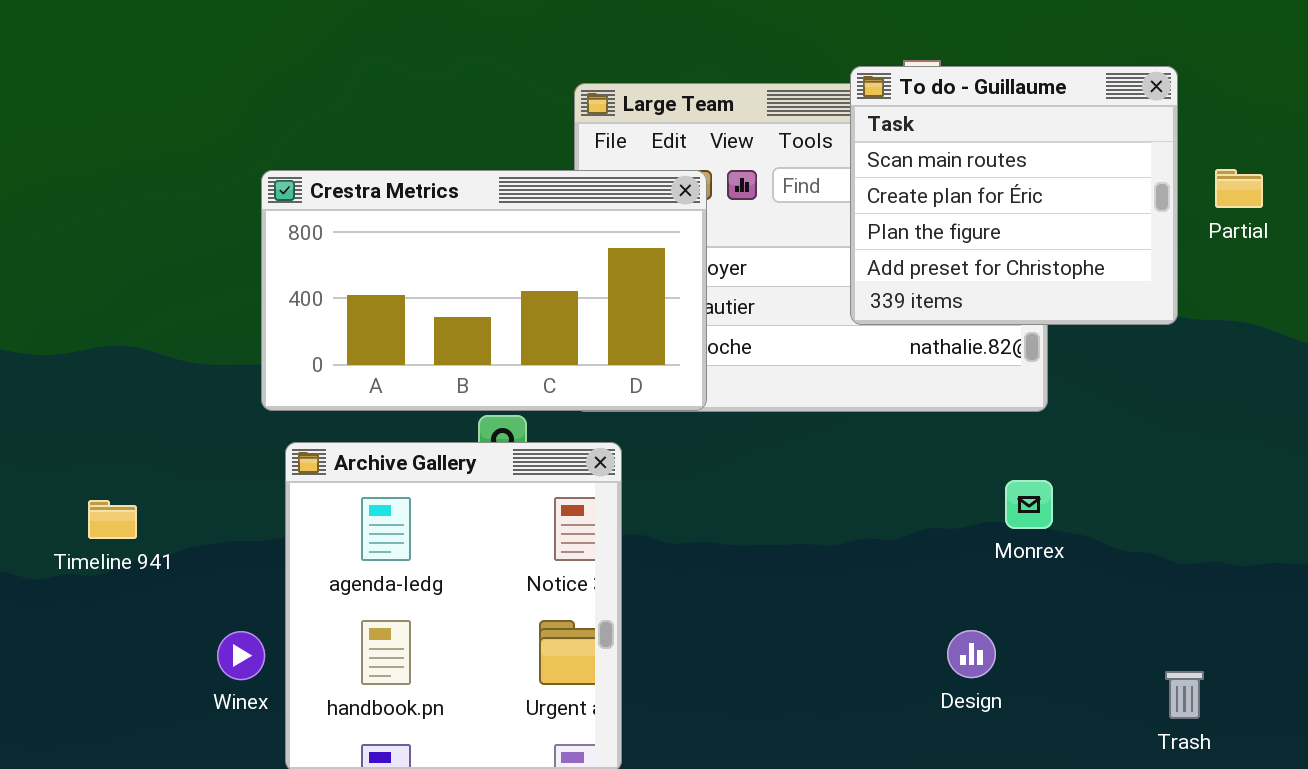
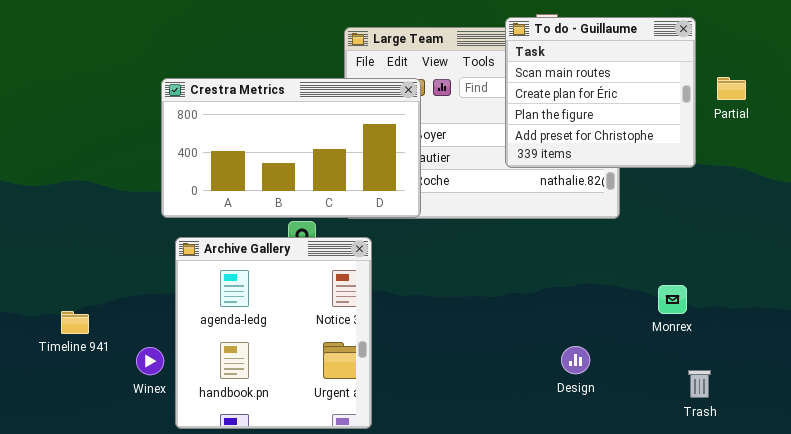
Monrex: [1005,480,1053,529] -> [658,285,687,314], moved
Timeline 941: [88,500,137,539] -> [61,311,89,334], moved

